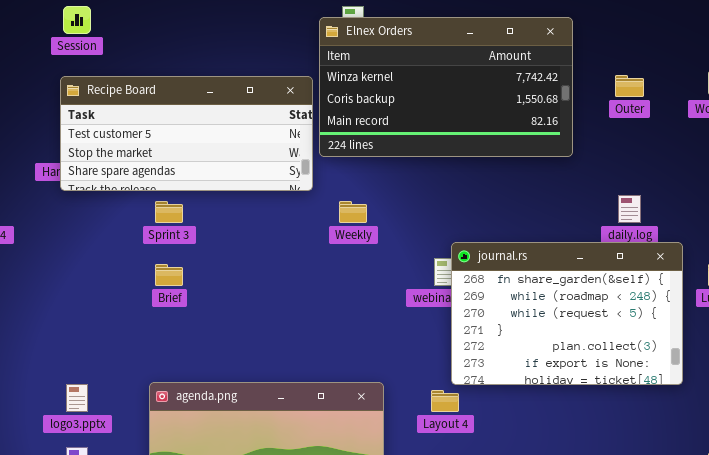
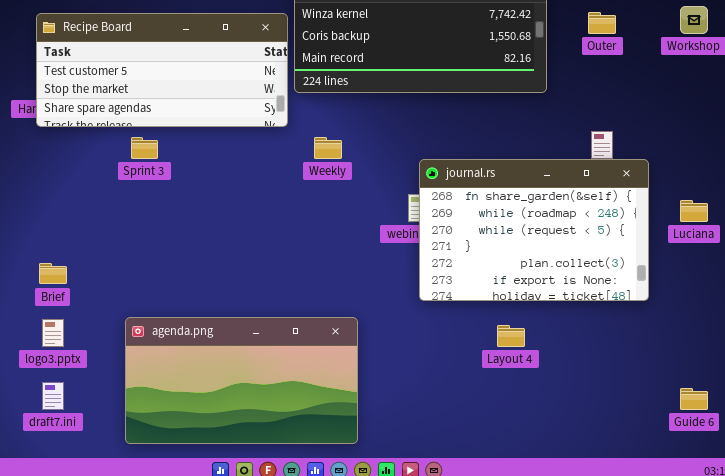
journal.rs: [451,242,683,385] -> [419,159,649,301], moved
Brief: [155,264,183,286] -> [39,263,67,284], moved
Layout 4: [431,390,459,412] -> [497,325,525,347], moved

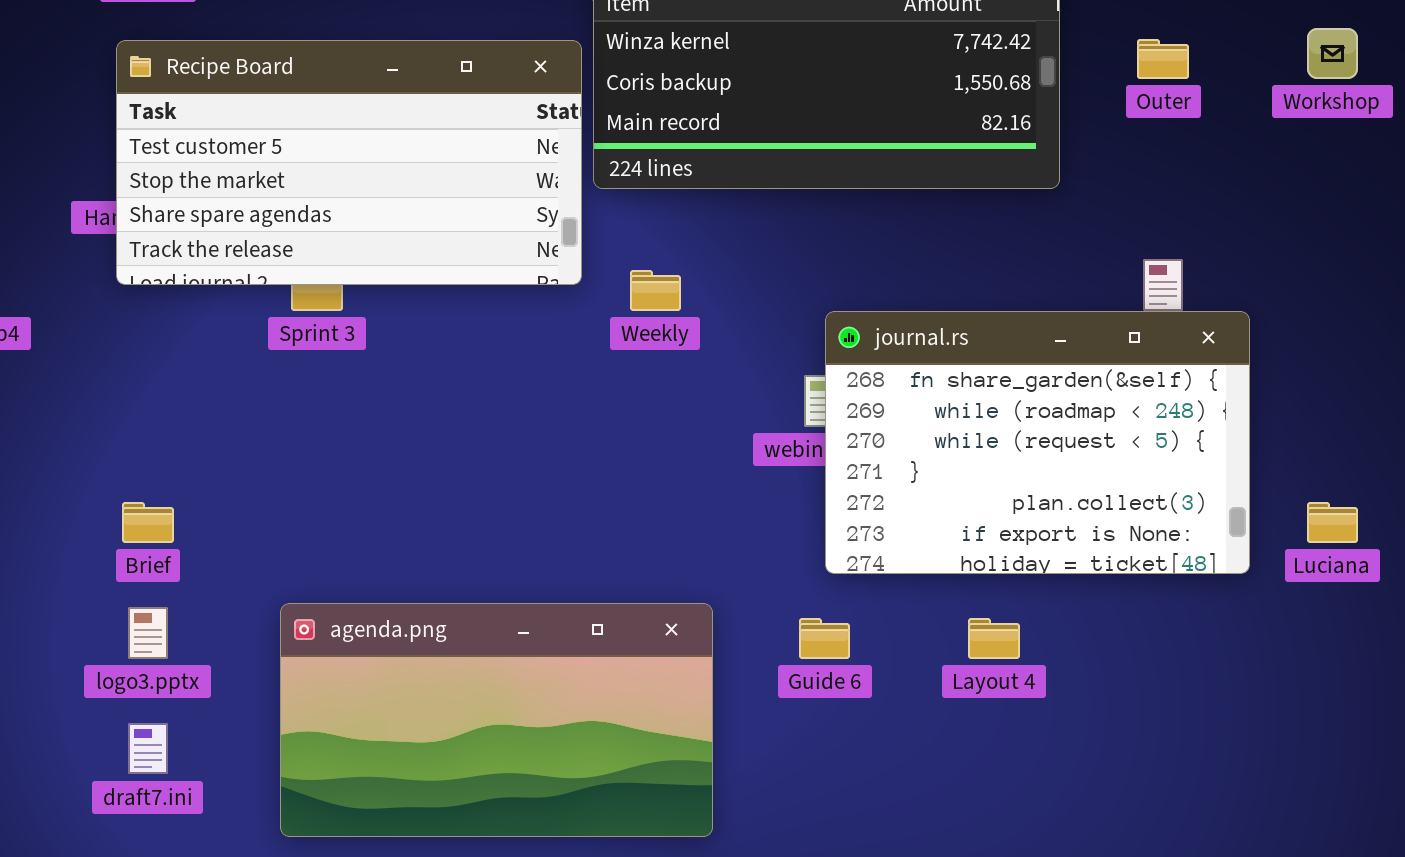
Recipe Board: [36,13,288,127] -> [116,40,582,285], resized
Luciana: [680,200,708,222] -> [1307,502,1358,543], moved
Guide 6: [680,388,708,410] -> [799,618,850,659], moved

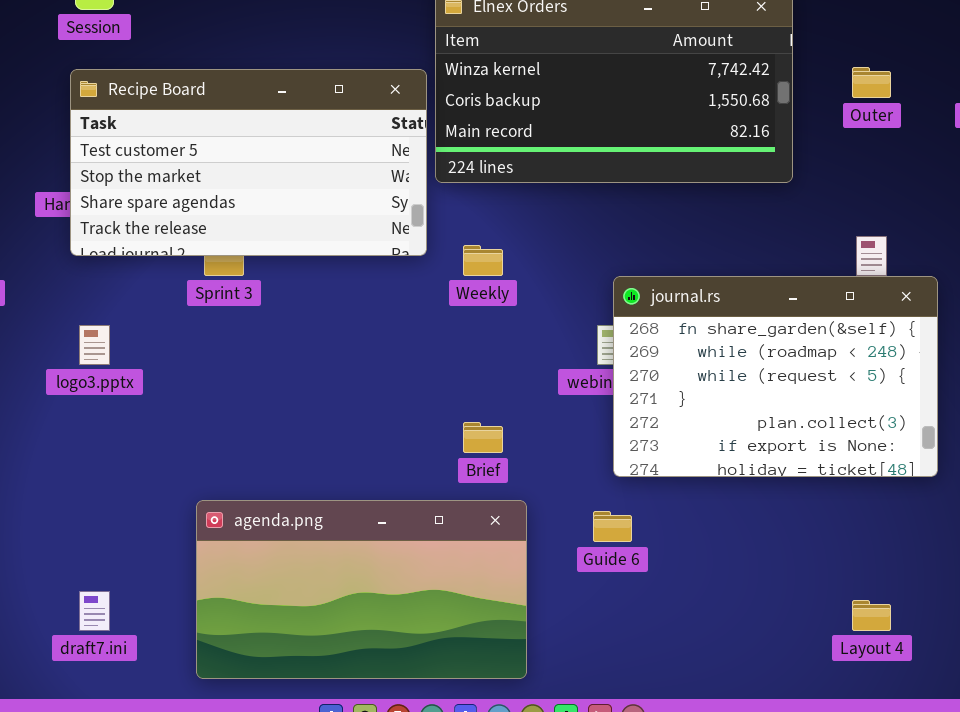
Brief: [122,502,174,543] -> [463,422,503,453], moved
logo3.pptx: [128,607,168,659] -> [79,325,110,365], moved
Layout 4: [968,618,1020,659] -> [852,600,891,631], moved

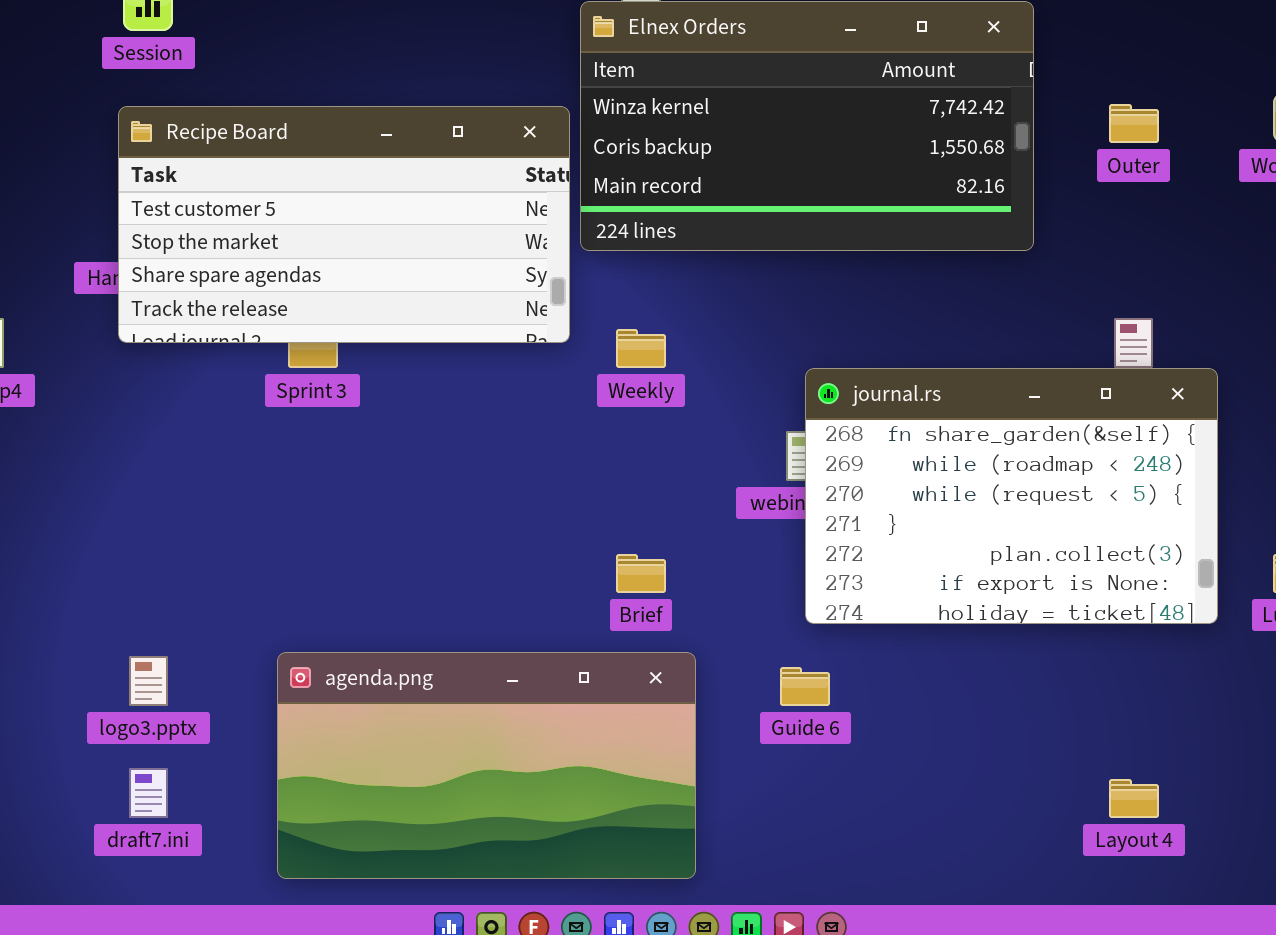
logo3.pptx: [79,325,110,365] -> [129,656,168,706], moved

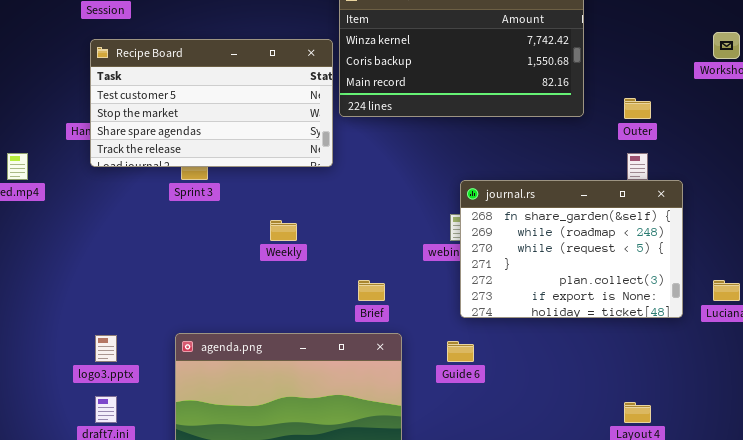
Outer: [1109,104,1159,143] -> [624,98,651,119], moved
Weekly: [616,329,666,368] -> [270,220,297,241], moved

